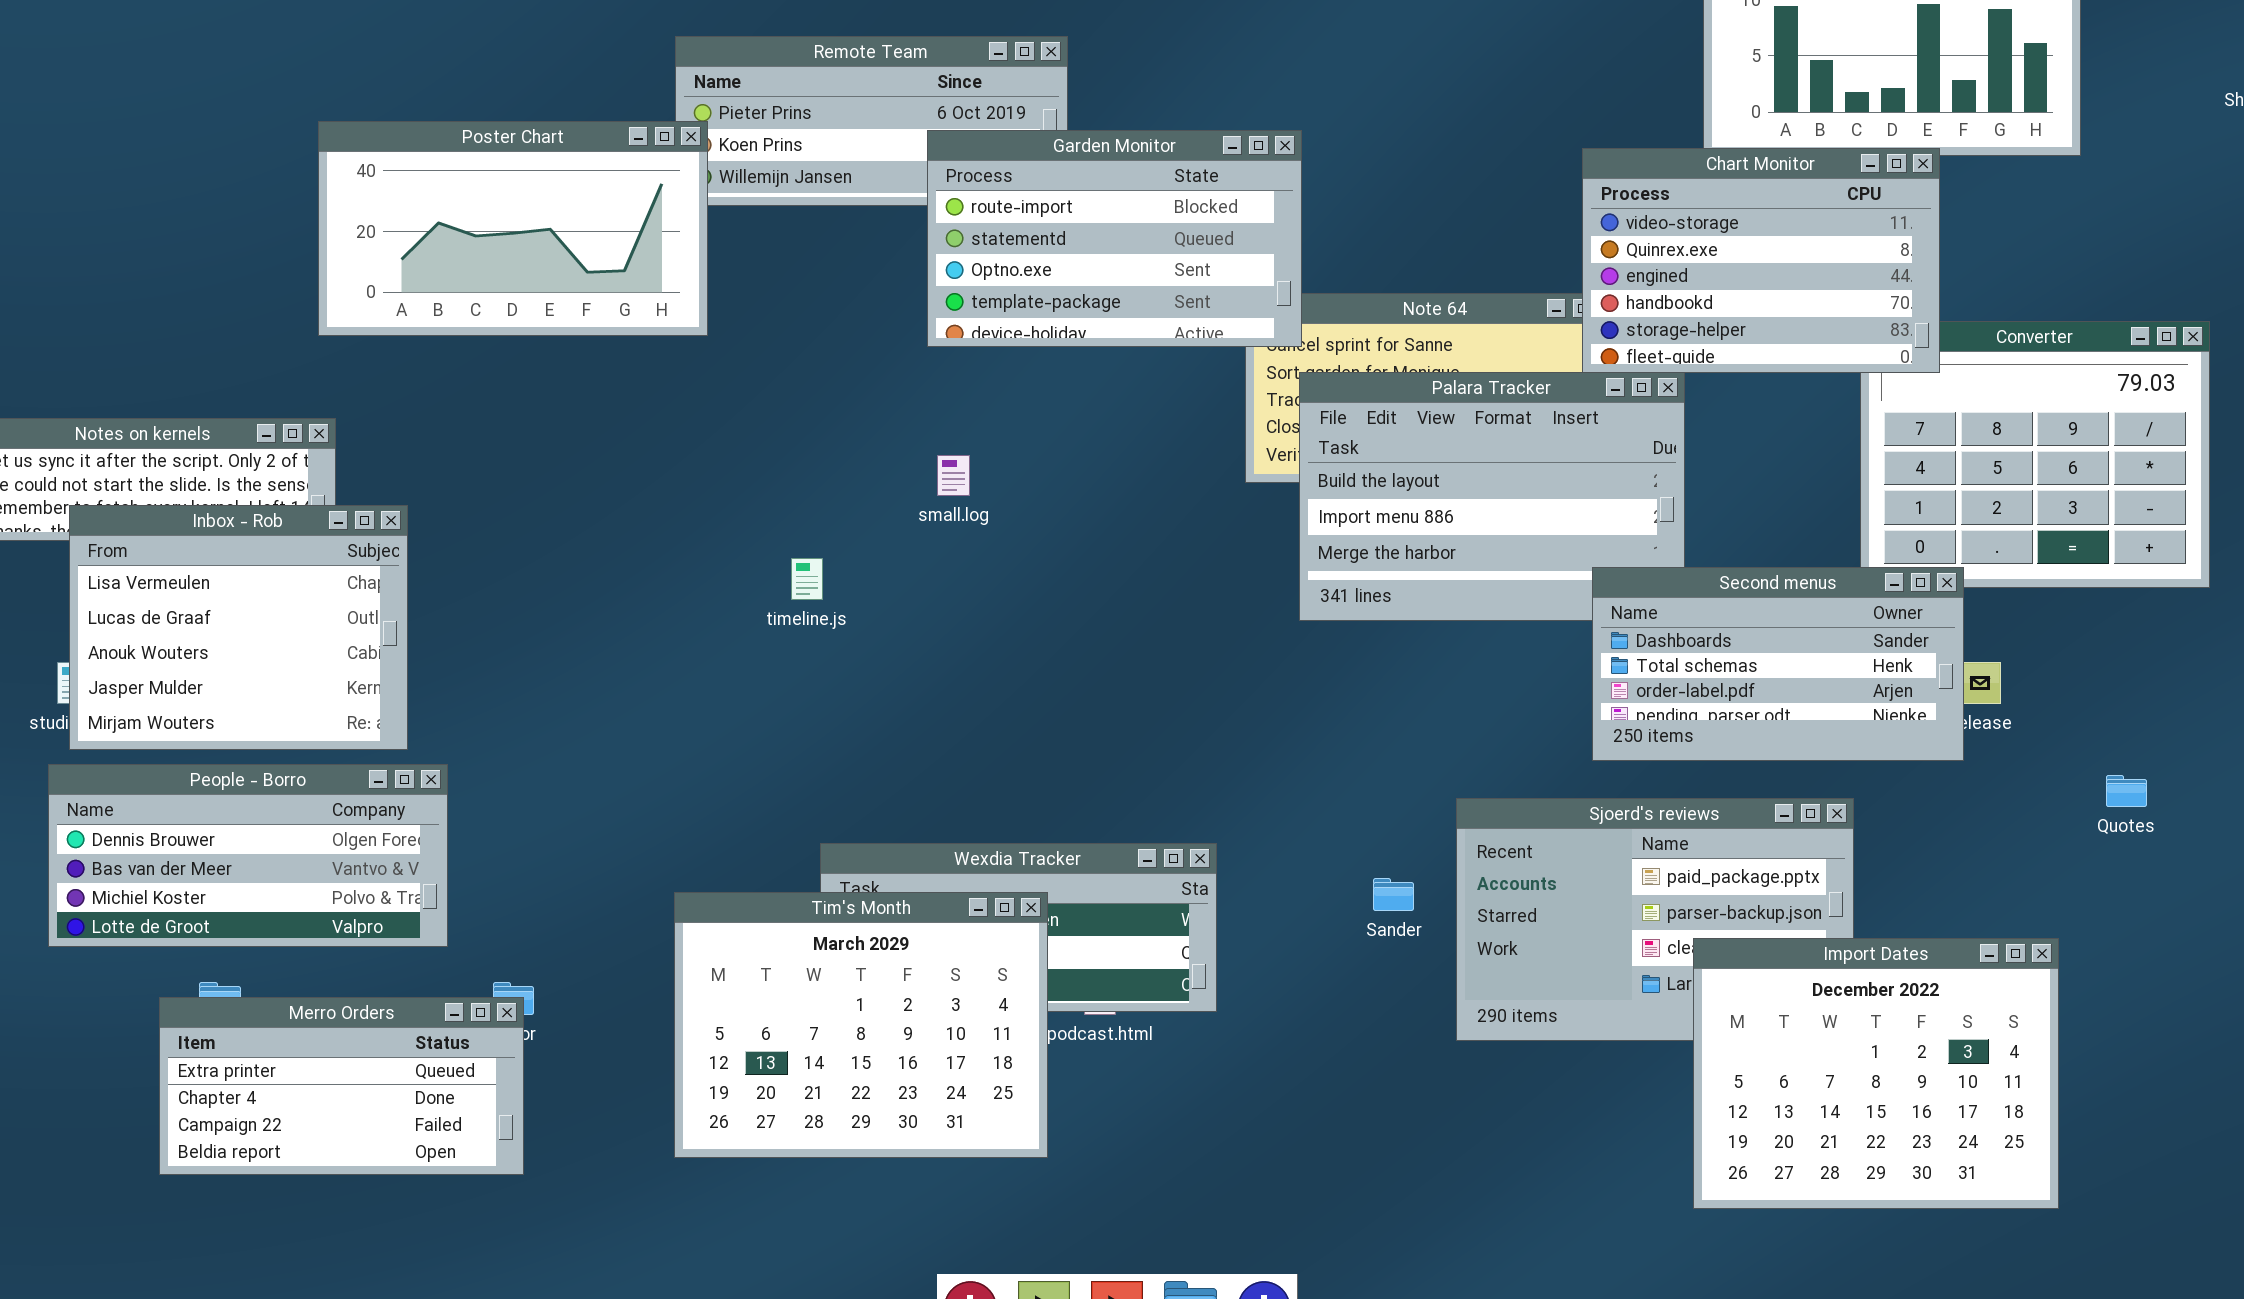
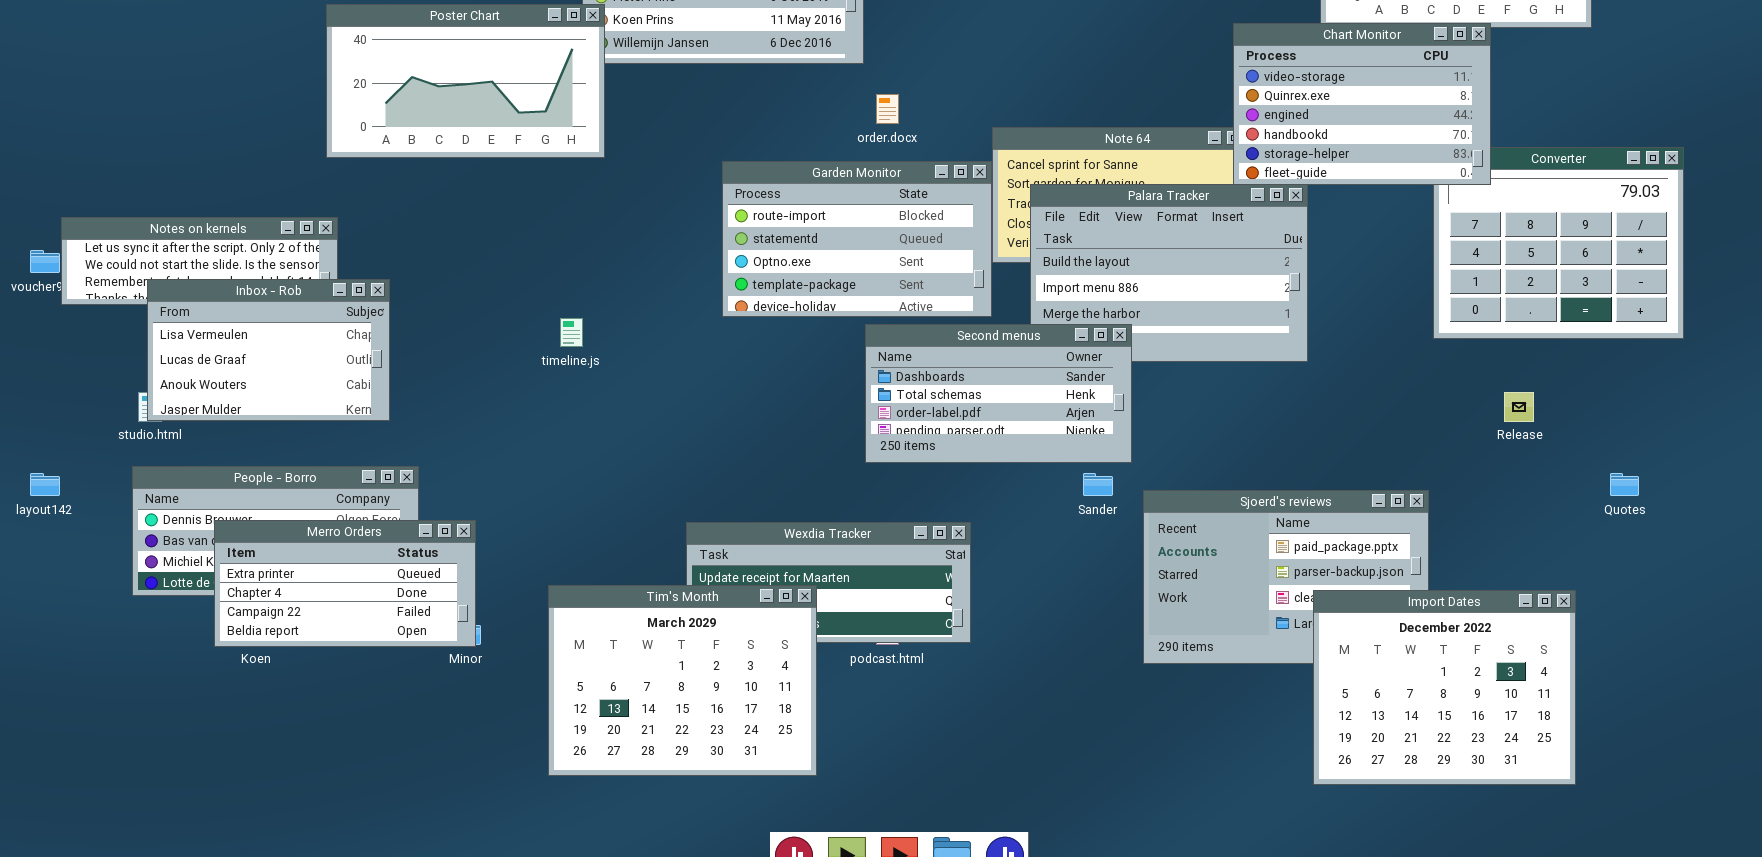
Garden Monitor: [927,130,1302,347] -> [722,161,992,317], moved
Inbox - Rob: [69,505,408,750] -> [147,279,390,421], resized
timeline.js: [791,558,823,600] -> [560,318,583,347], moved
Second menus: [1592,567,1964,761] -> [865,324,1132,463], moved
Sander: [1373,878,1414,911] -> [1083,473,1113,496], moved
Tim's Month: [674,892,1048,1158] -> [548,585,817,776], moved
Merro Orders: [159,997,524,1175] -> [214,520,476,647], moved

